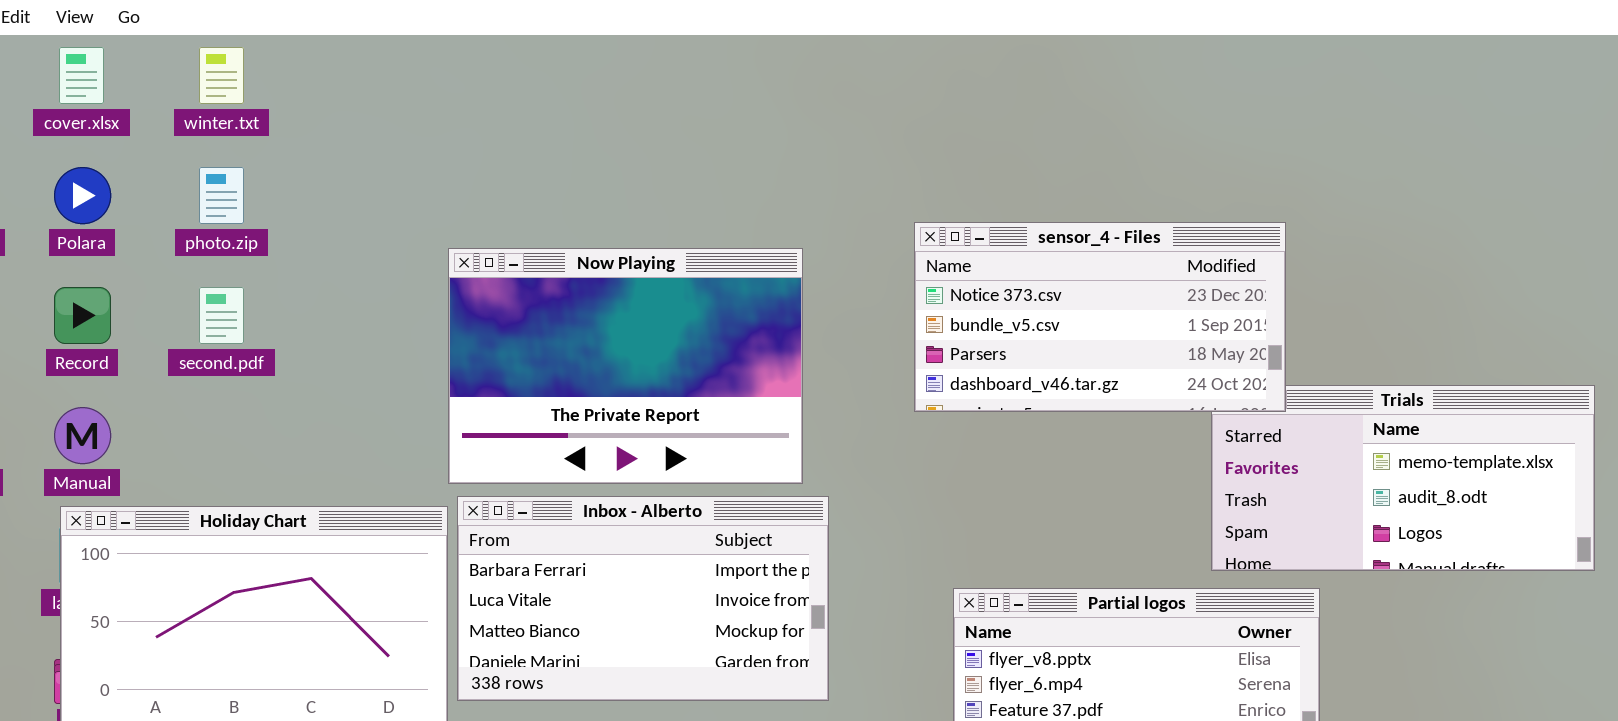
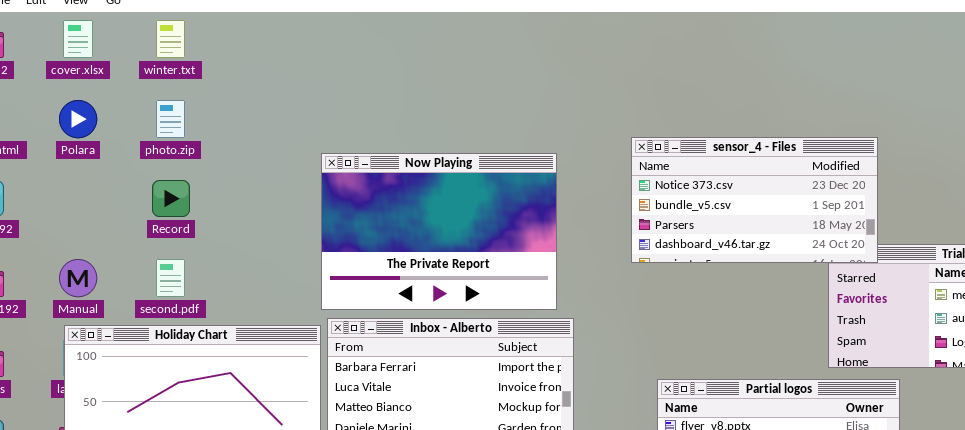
Record: [54,287,111,344] -> [152,180,190,217], moved
second.pdf: [199,287,244,344] -> [156,259,185,297], moved

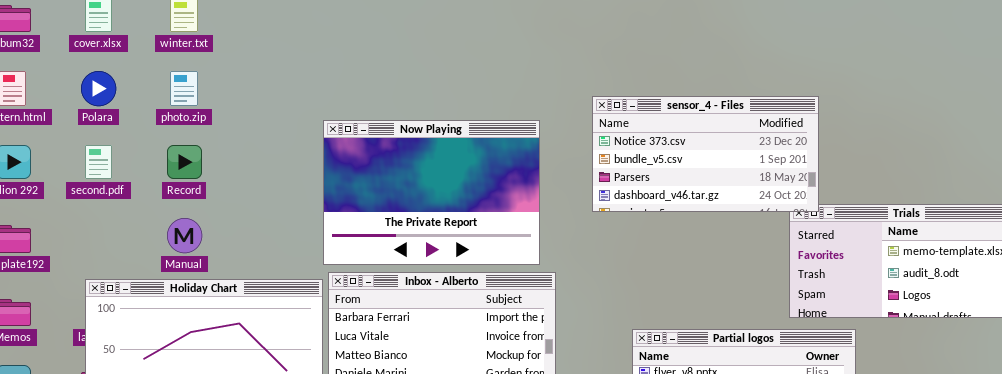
sensor_4 - Files: [631,137,878,263] -> [592,96,819,212], moved
Manual: [59,259,97,297] -> [167,218,202,253], moved
second.pdf: [156,259,185,297] -> [85,145,112,179], moved

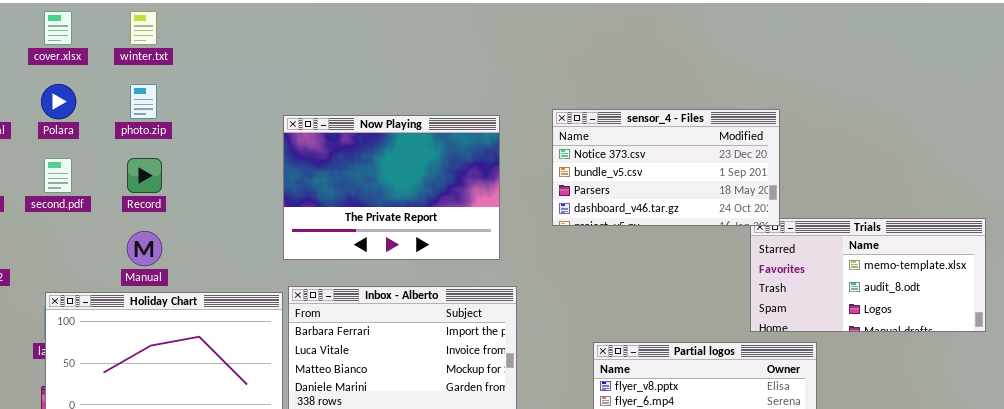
Now Playing: [323,120,540,265] -> [283,115,500,260], moved

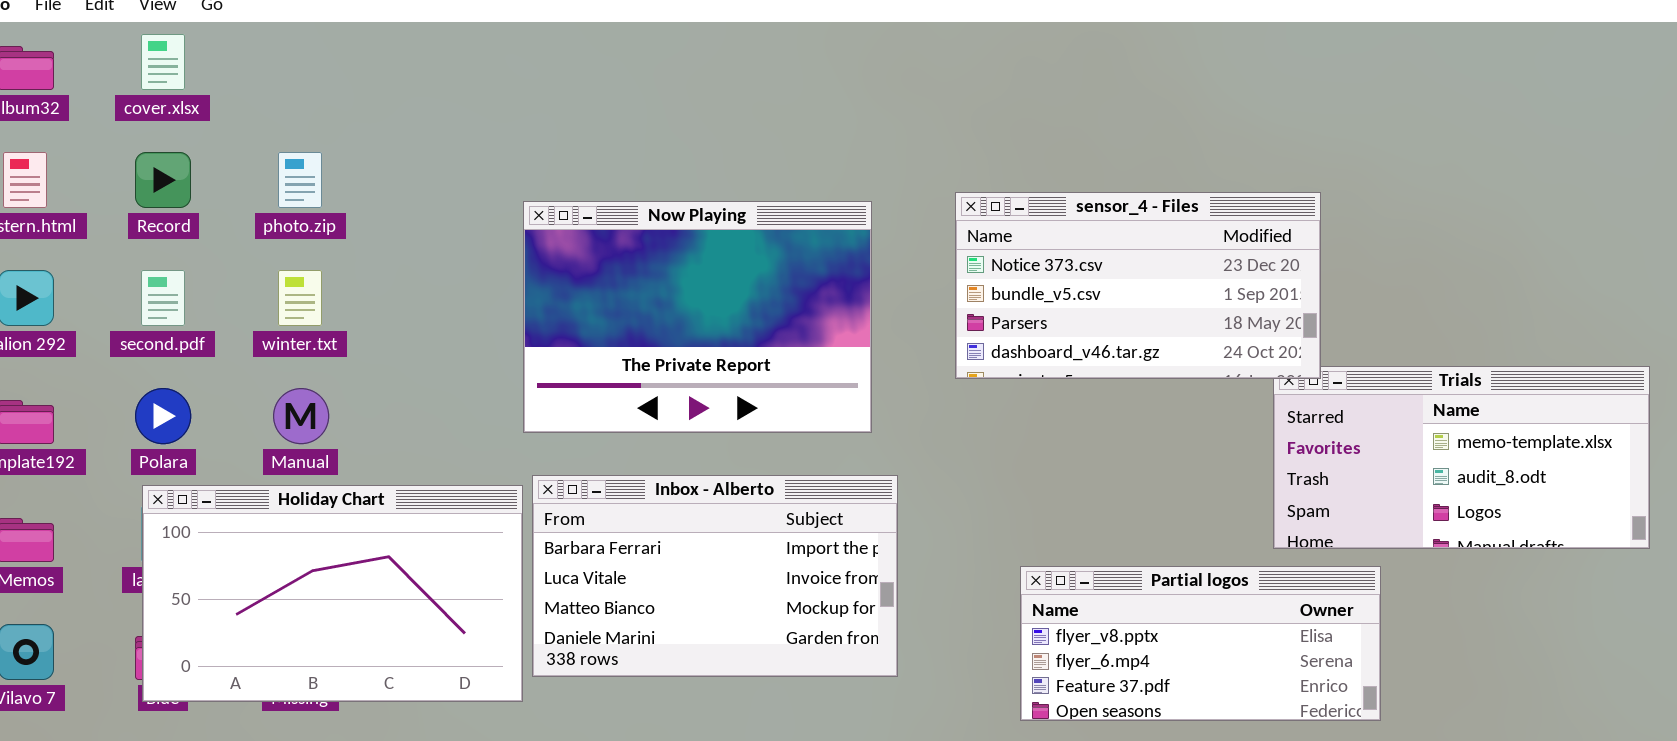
winter.txt: [130,11,157,45] -> [278,270,322,326], moved
Polara: [41,84,76,119] -> [135,388,191,444], moved
Record: [127,158,162,193] -> [135,152,191,208], moved

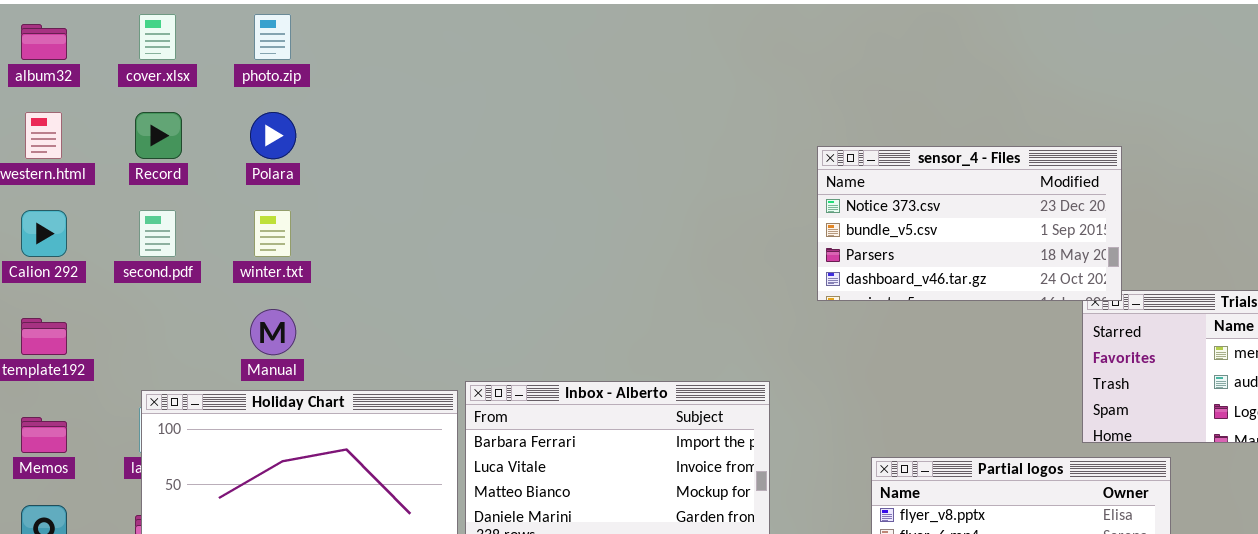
photo.zip: [278,152,322,208] -> [254,14,291,60], moved
Now Playing: [523,201,872,433] -> none, closed
Polara: [135,388,191,444] -> [250,112,296,159], moved

